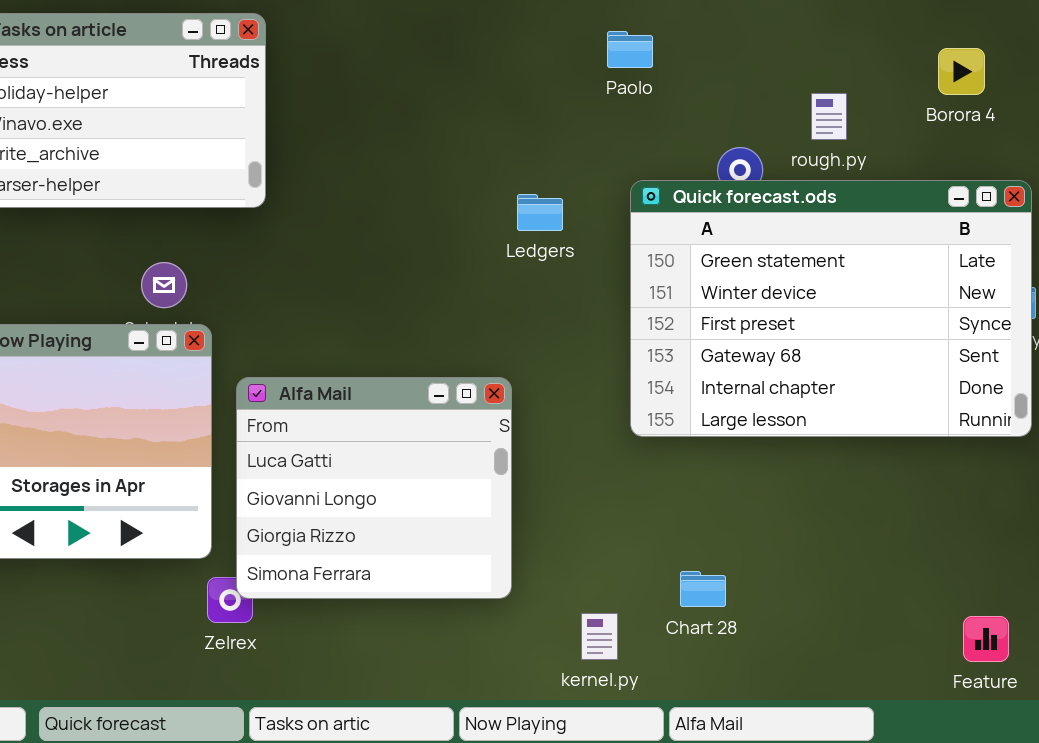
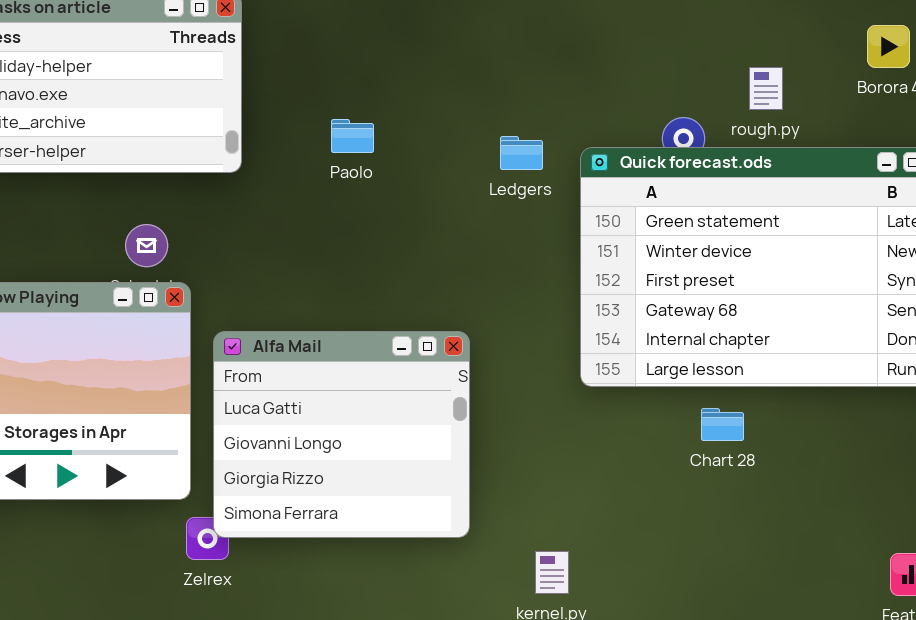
Paolo: [607,31,653,68] -> [331,119,374,153], moved
Ledgers: [517,194,563,231] -> [500,136,543,170], moved
Chart 28: [680,571,726,607] -> [701,408,744,441], moved

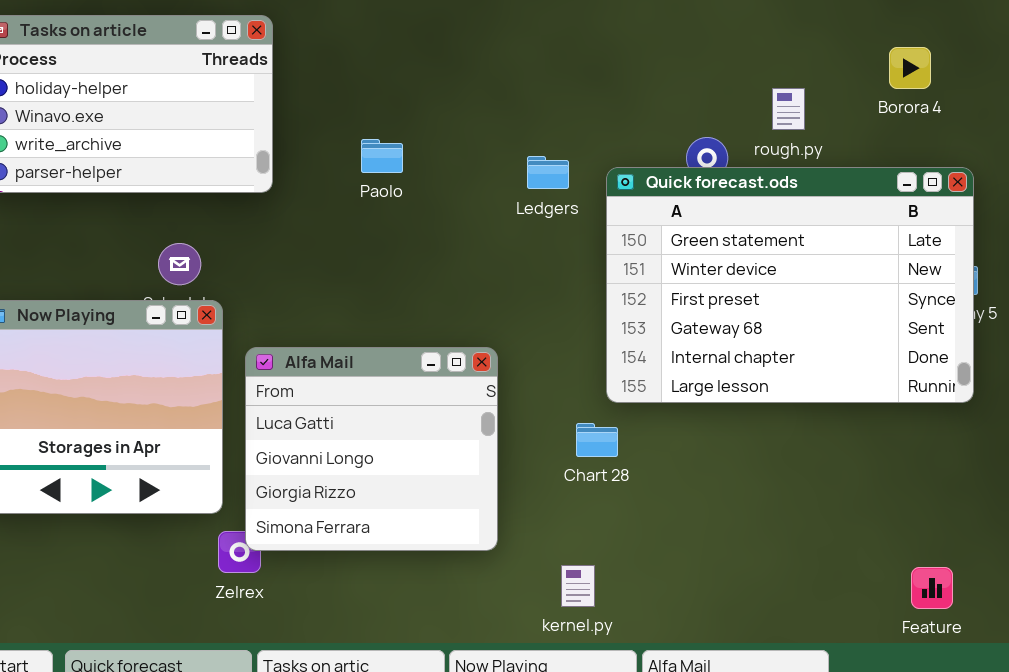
Chart 28: [701,408,744,441] -> [576,423,618,457], moved

